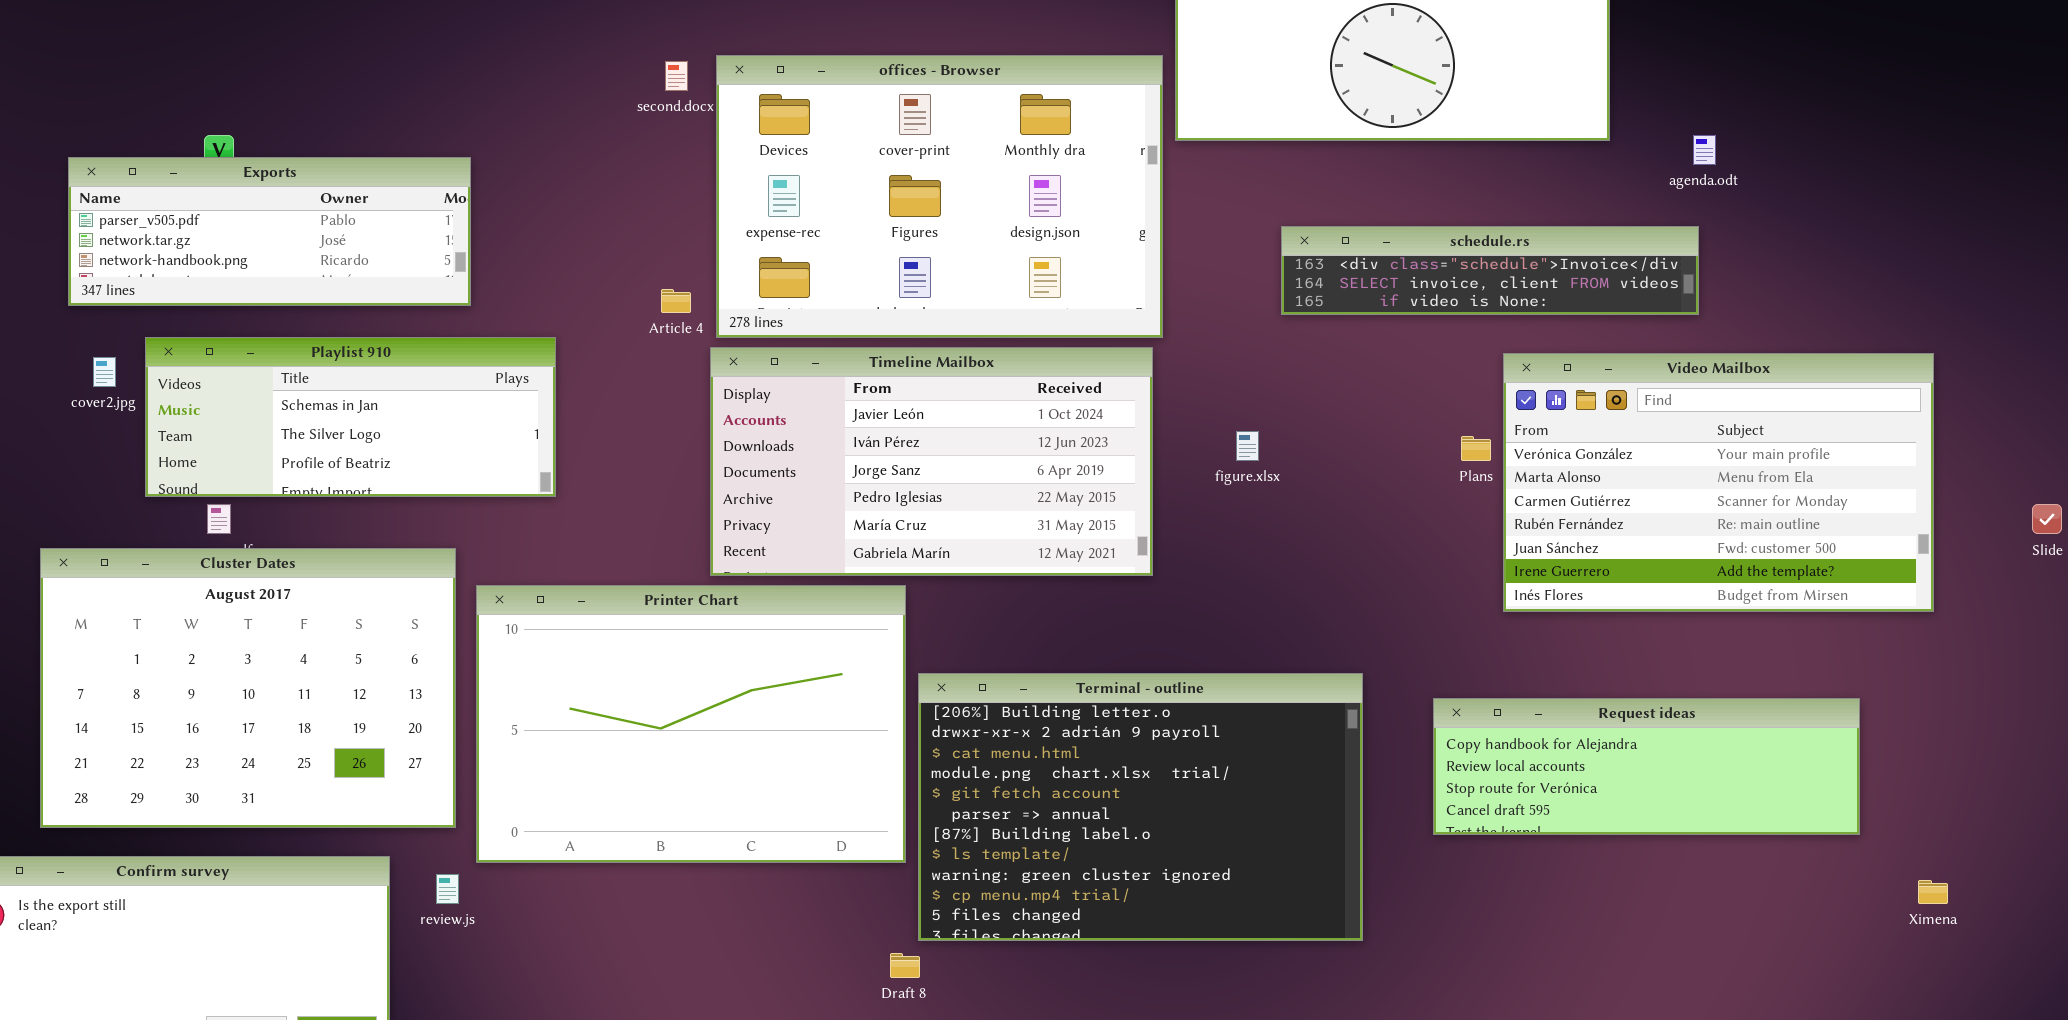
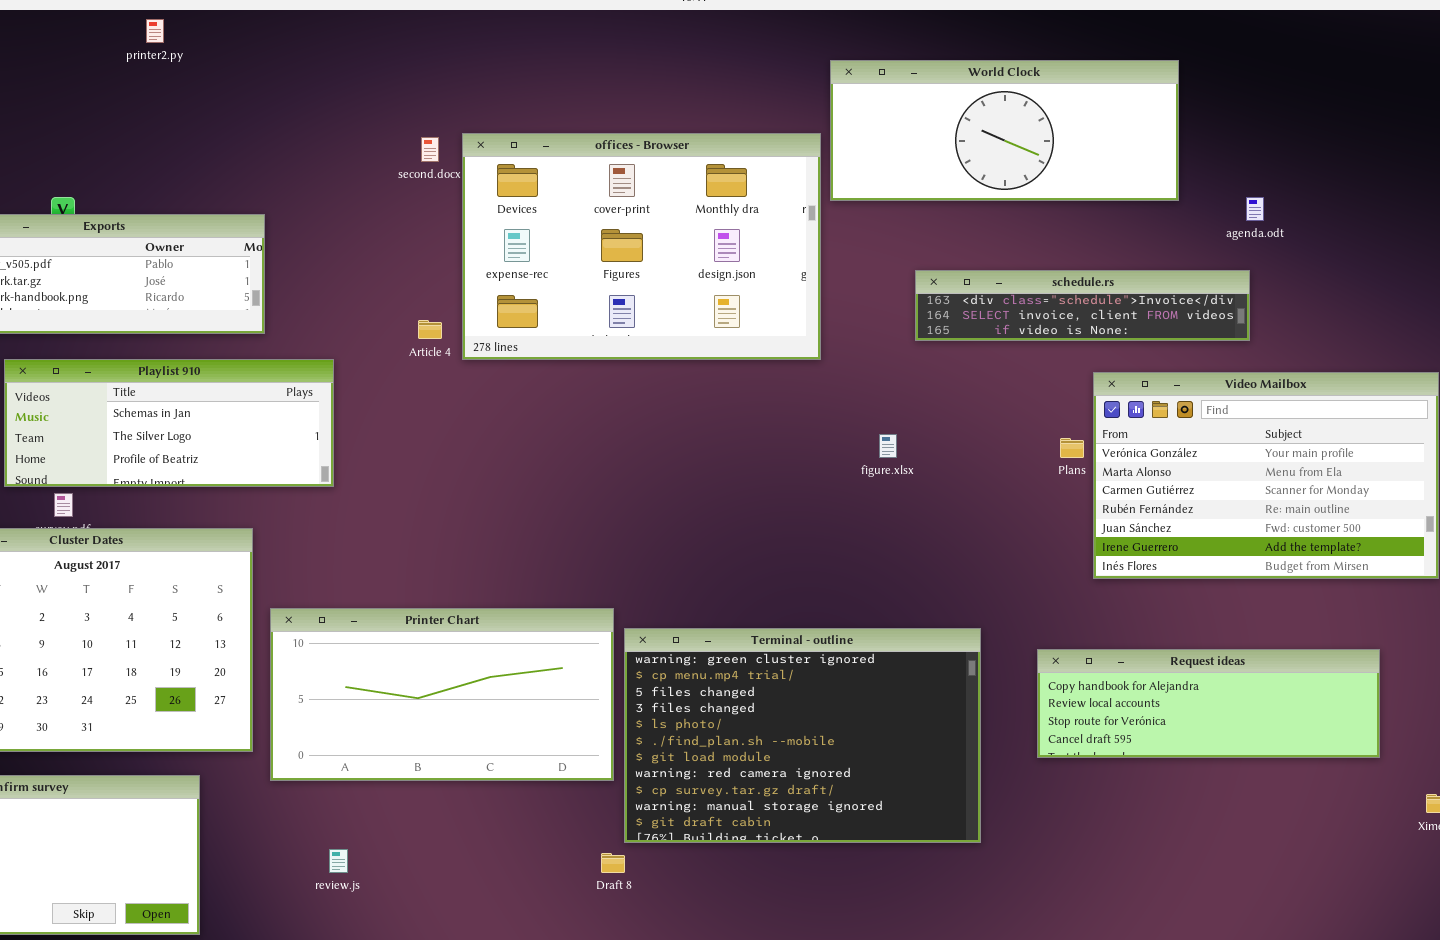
Timeline Mailbox: [710,347,1153,576] -> none, closed
Printer Chart: [476,585,906,863] -> [270,608,614,781], resized
Terminal - outline: [918,673,1363,941] -> [624,628,981,843], scrolled down 8 rows
review.js: [436,874,459,904] -> [329,849,348,873], moved

